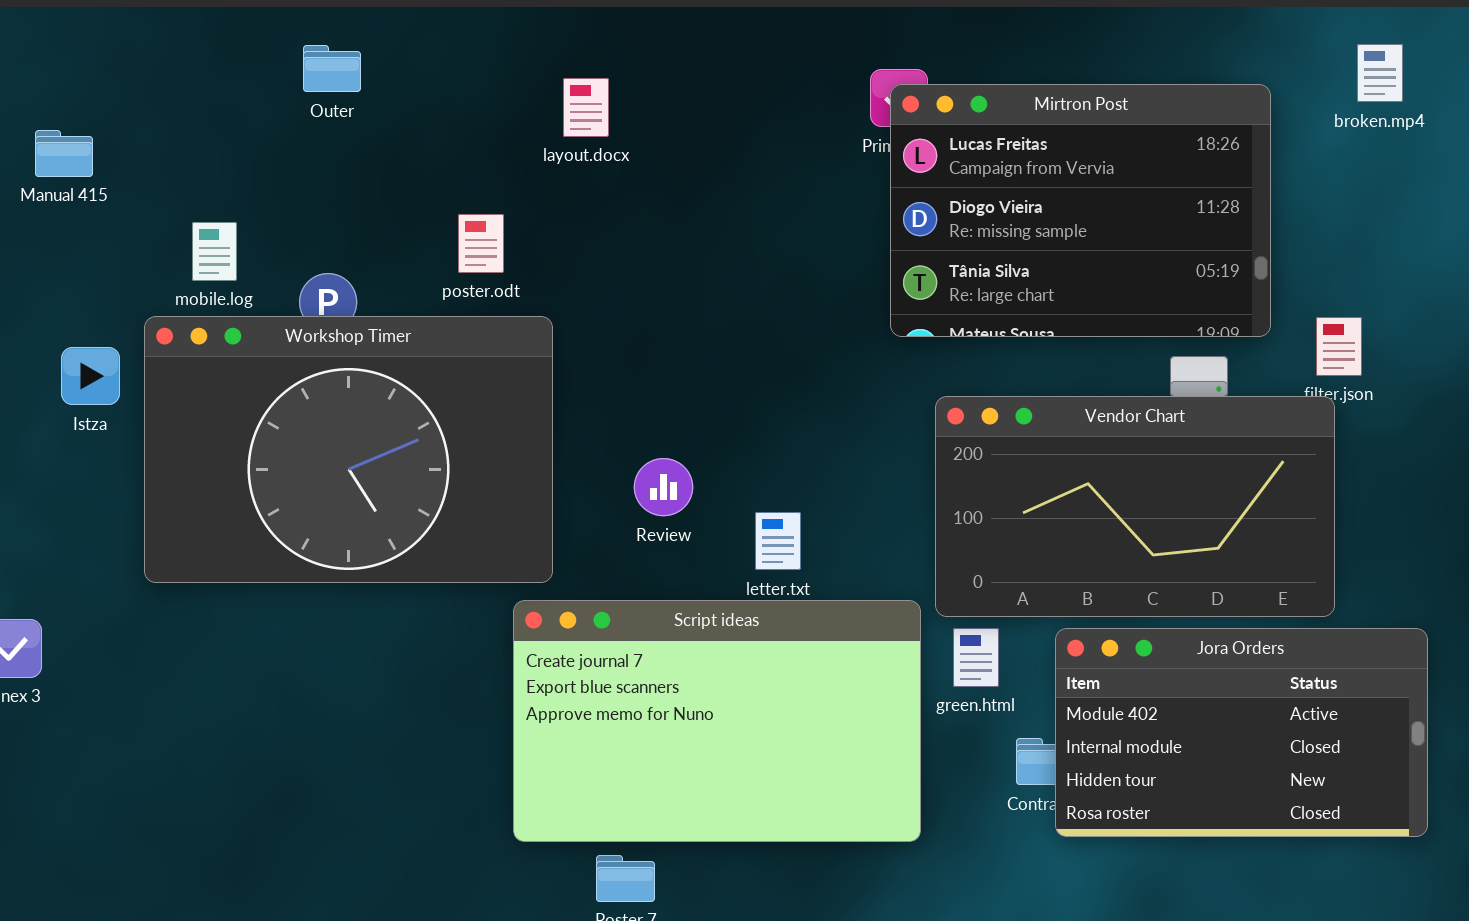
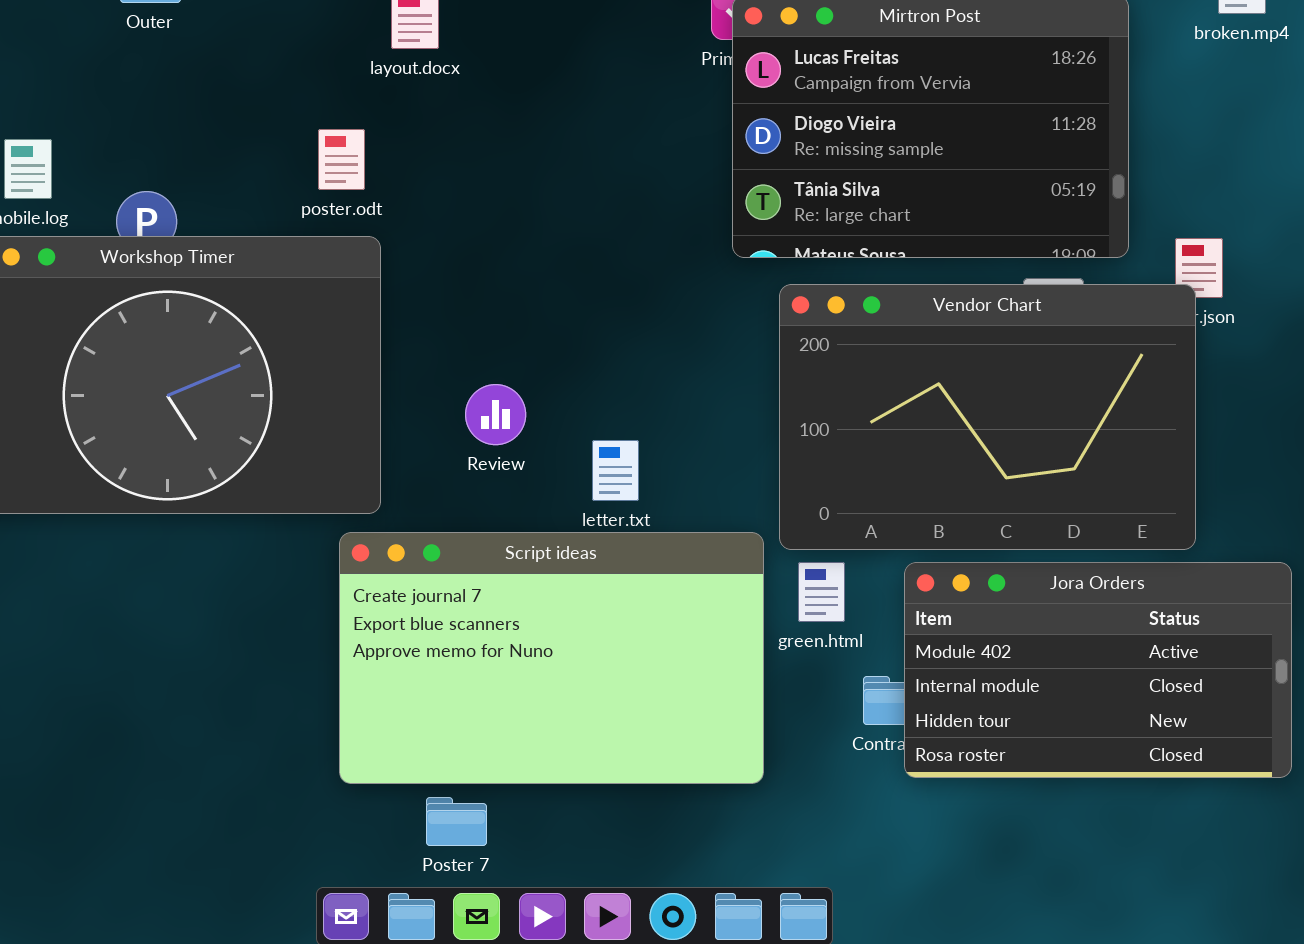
poster.odt: [458,214,504,273] -> [318,129,365,190], moved
Vendor Chart: [935,396,1335,617] -> [779,284,1196,550], resized

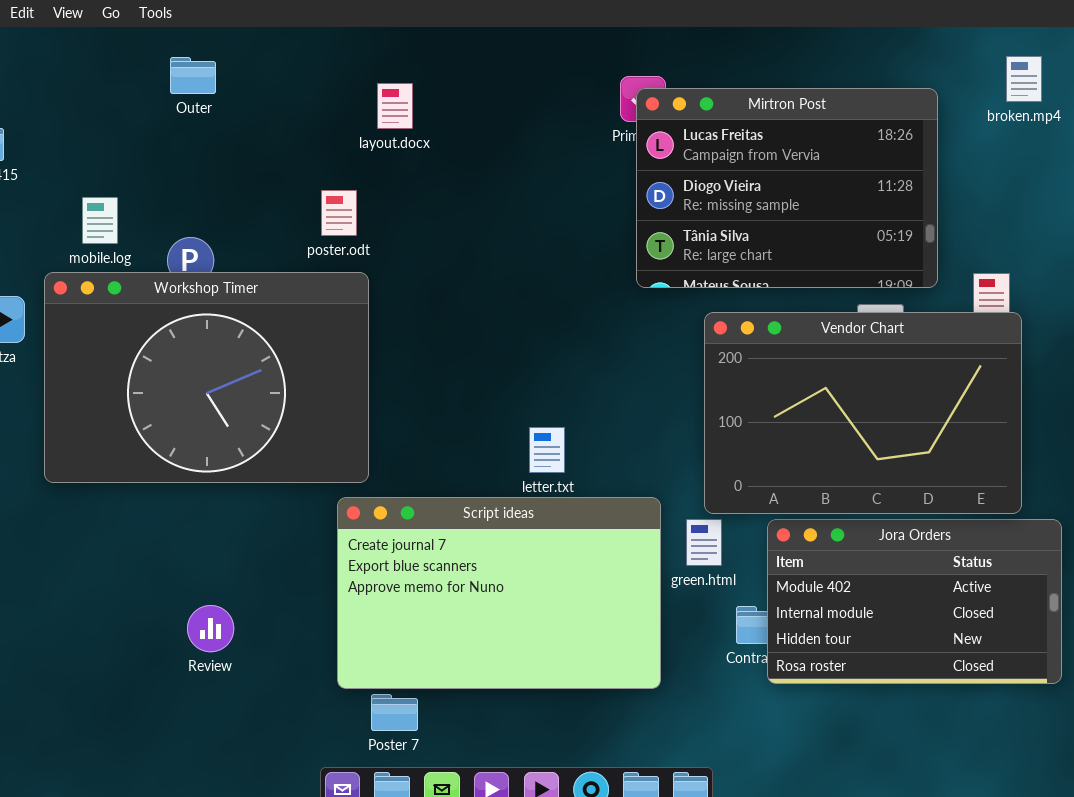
Vendor Chart: [779,284,1196,550] -> [704,312,1022,514], moved
Review: [465,384,526,445] -> [187,605,234,652], moved
Poster 7: [426,797,487,846] -> [371,694,418,731], moved

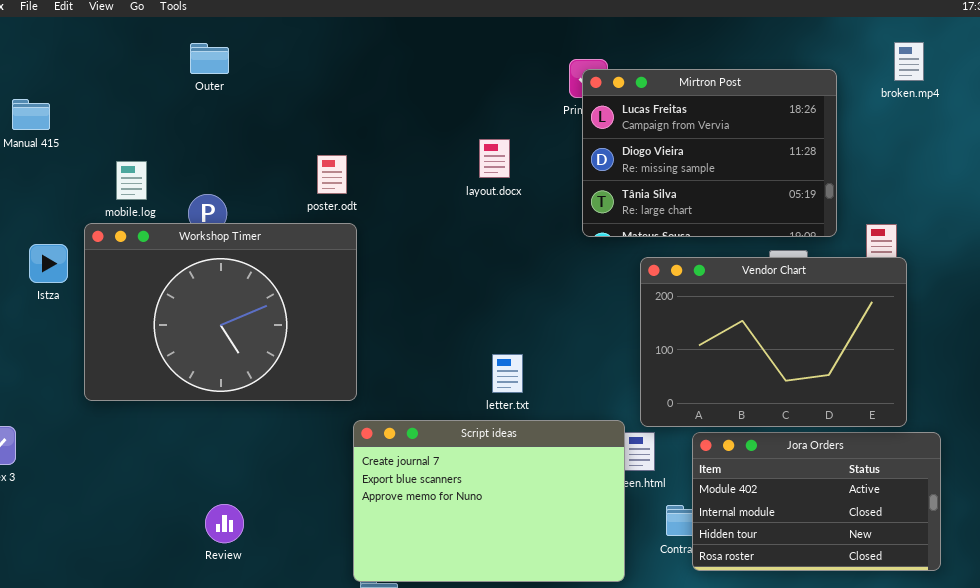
layout.docx: [377,83,413,129] -> [479,139,510,178], moved
Script ideas: [337,497,661,689] -> [353,420,625,582], moved

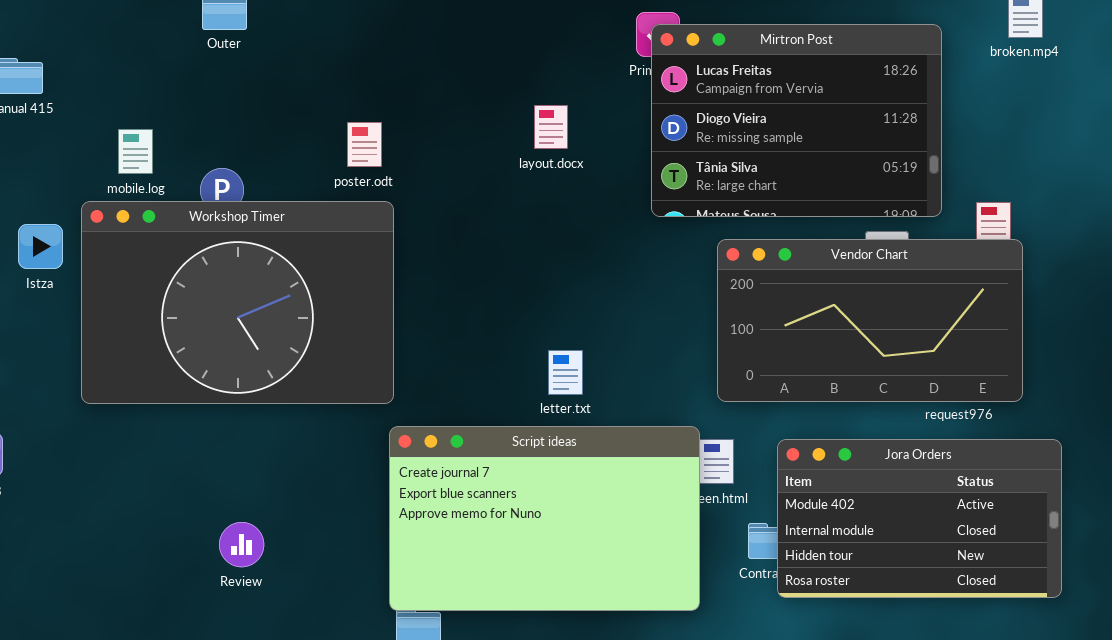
Vendor Chart: [640,257,907,427] -> [717,239,1023,402], resized

